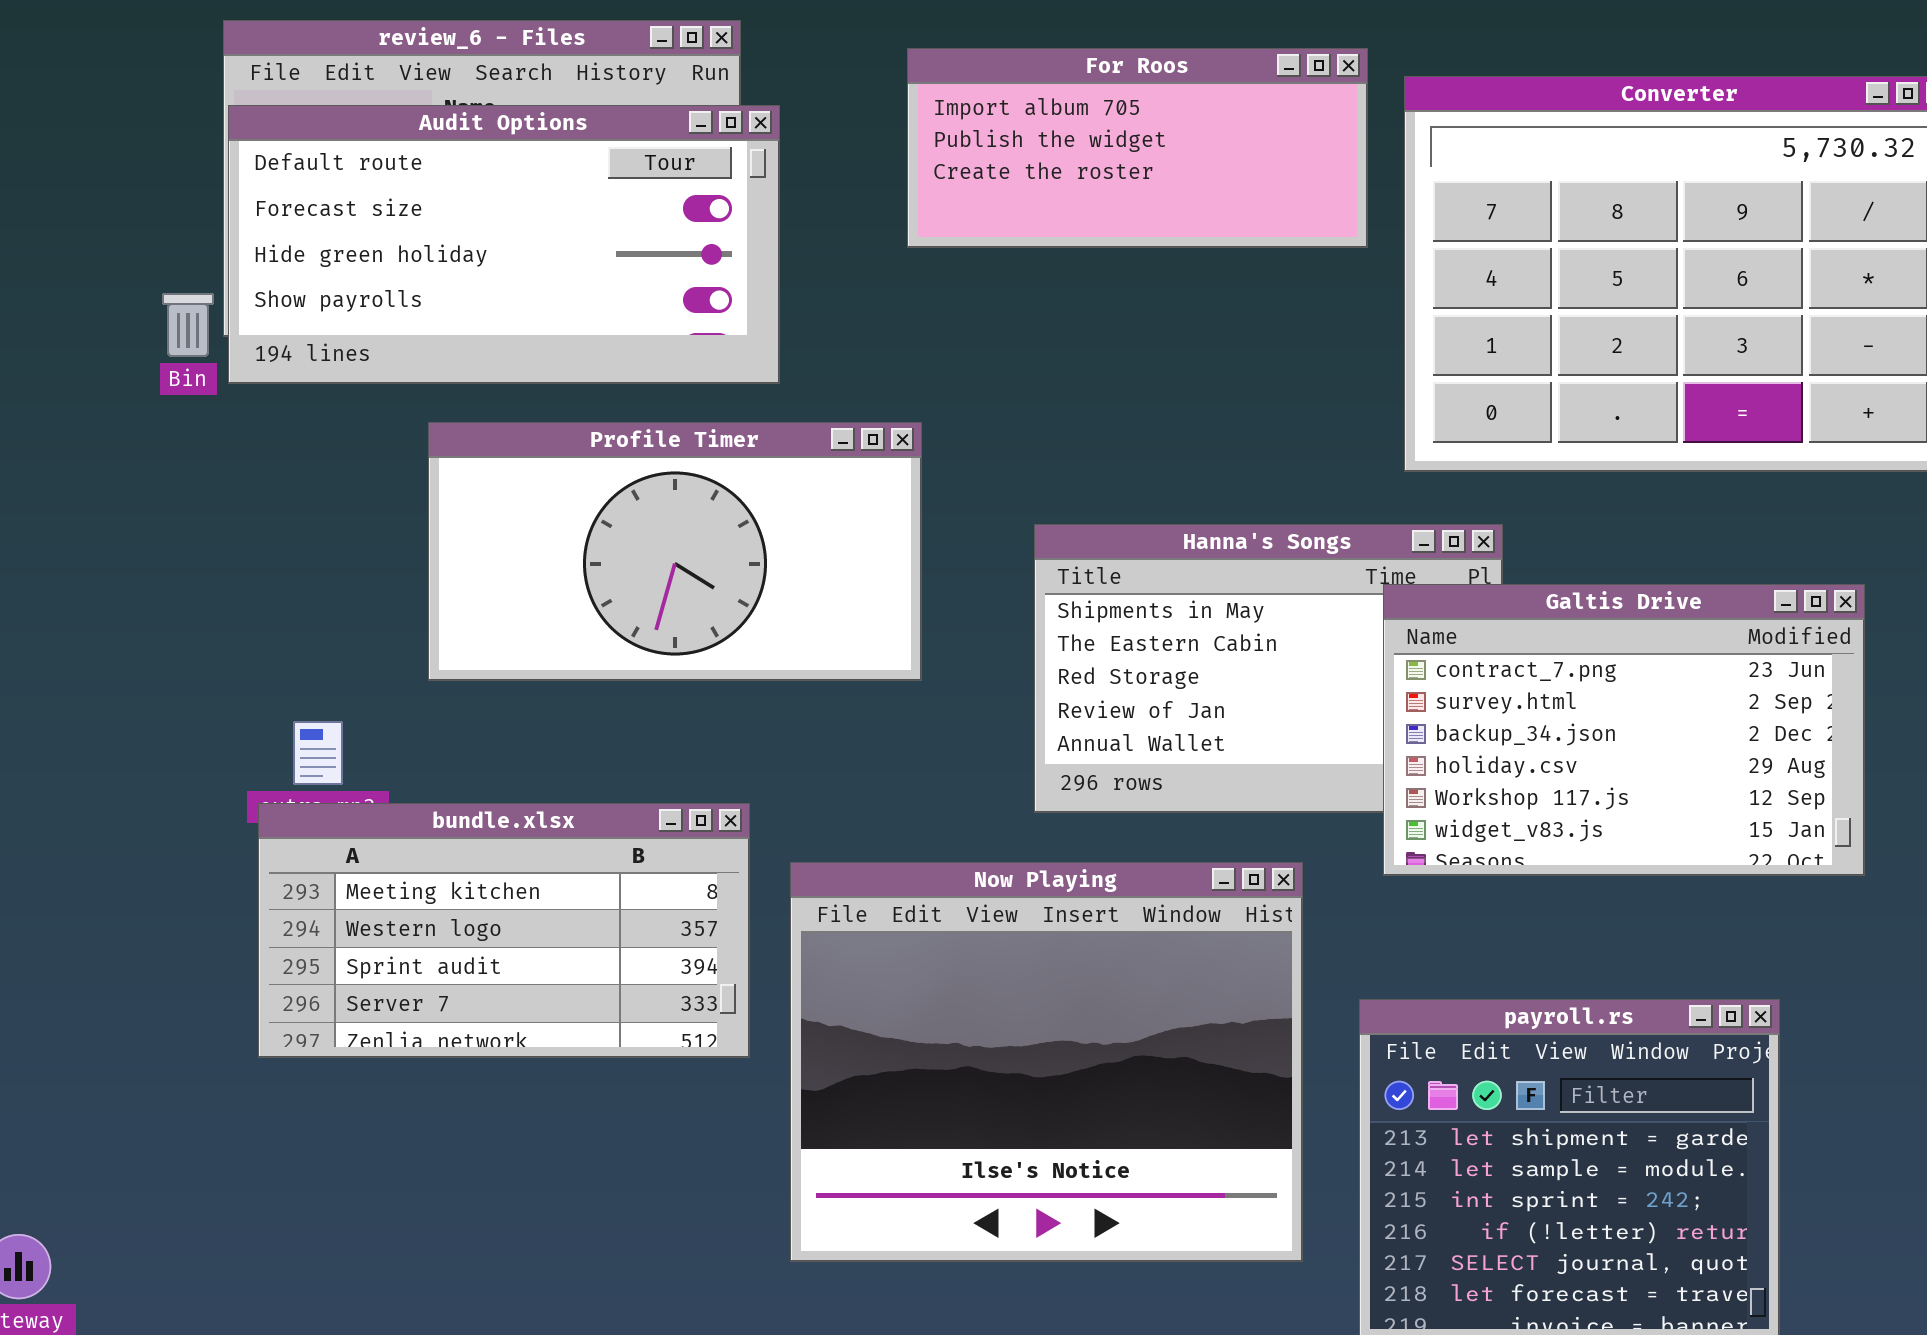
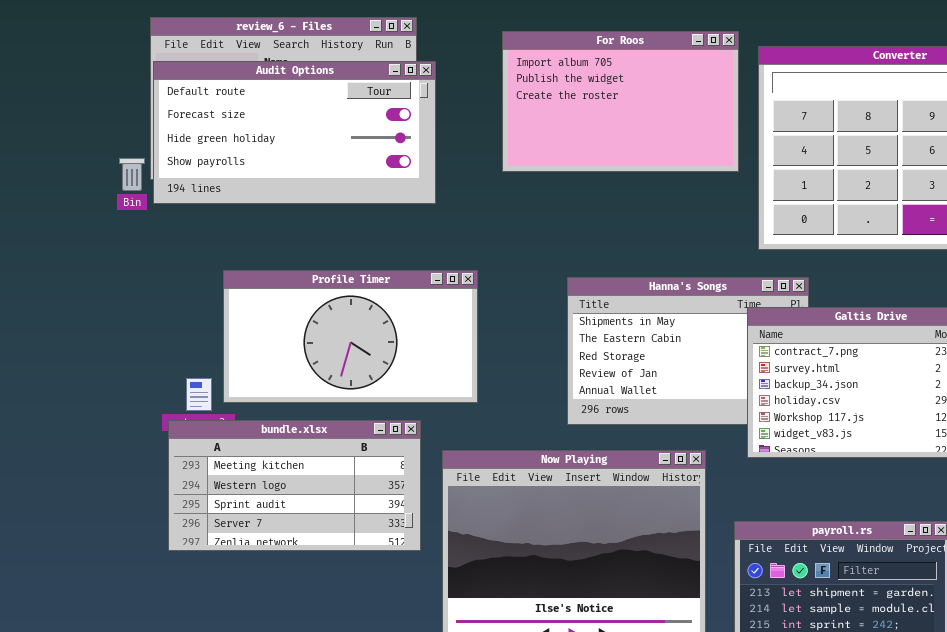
For Roos: [907,48,1368,248] -> [502,31,739,172], resized
Profile Timer: [428,422,922,681] -> [223,270,478,403], moved

